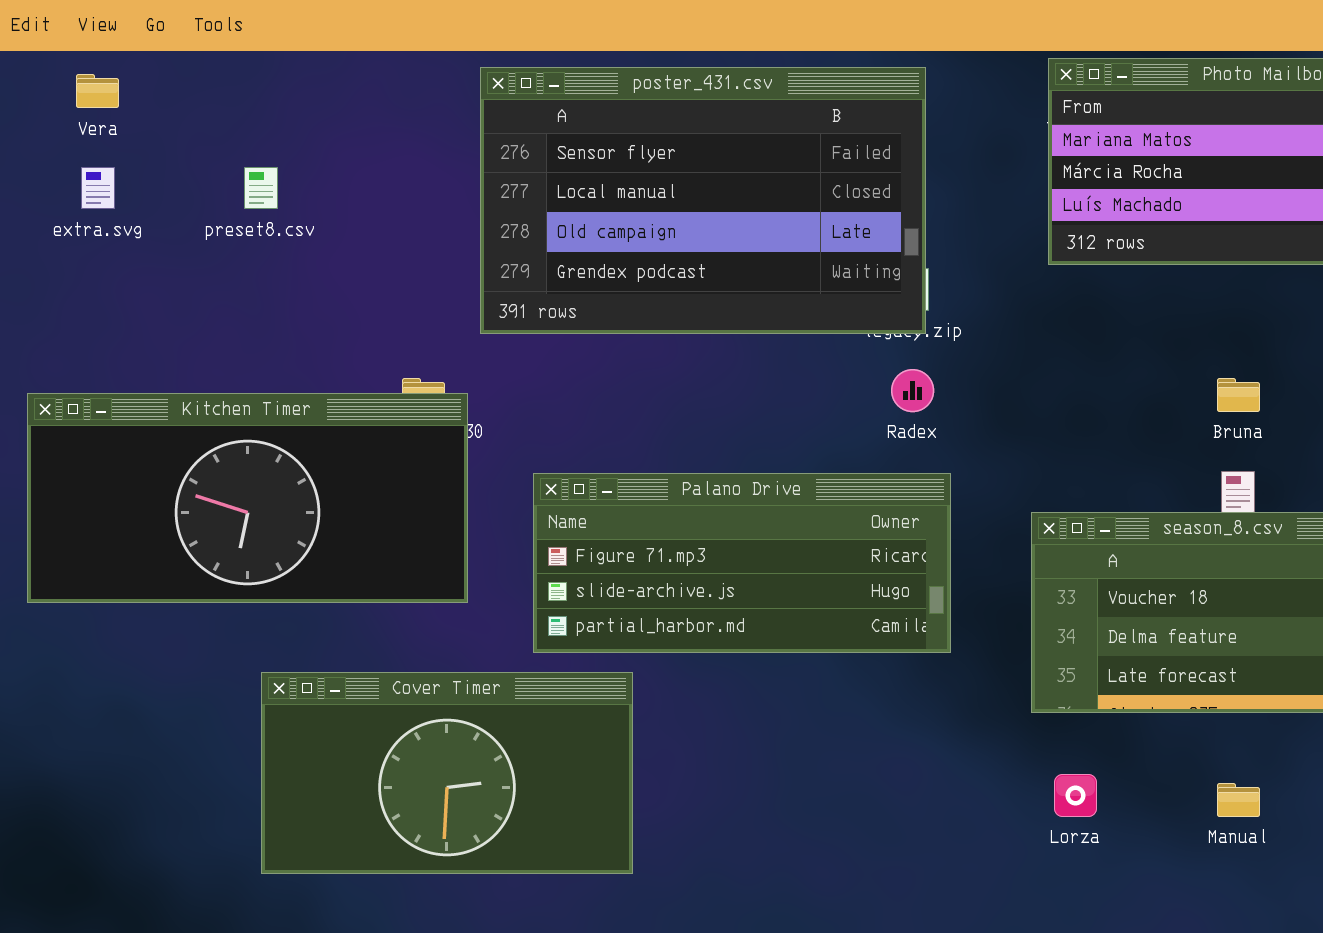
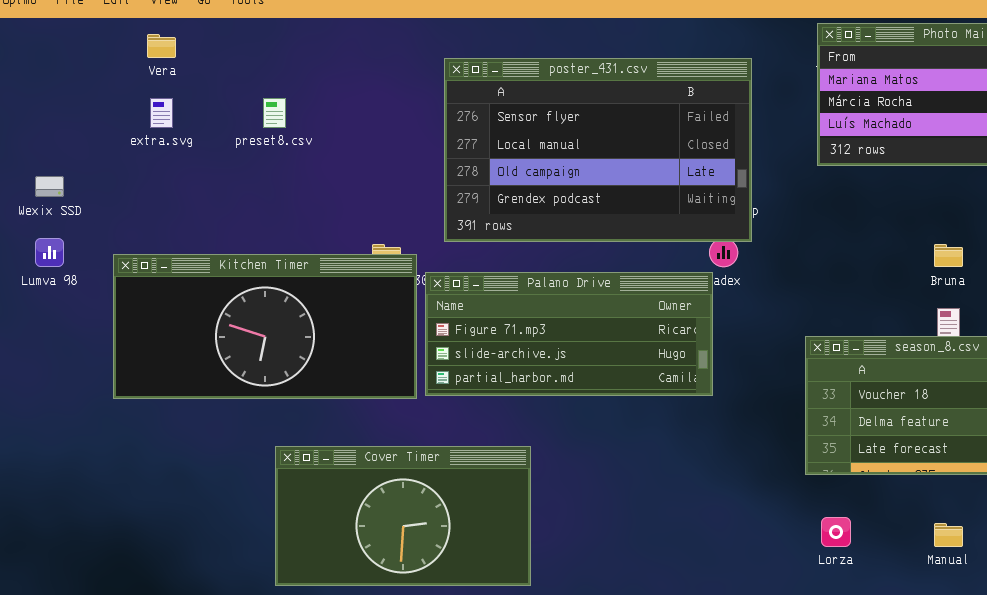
poster_431.csv: [480,67,926,334] -> [444,58,752,242], moved
Palano Drive: [533,473,951,653] -> [425,272,713,396], moved

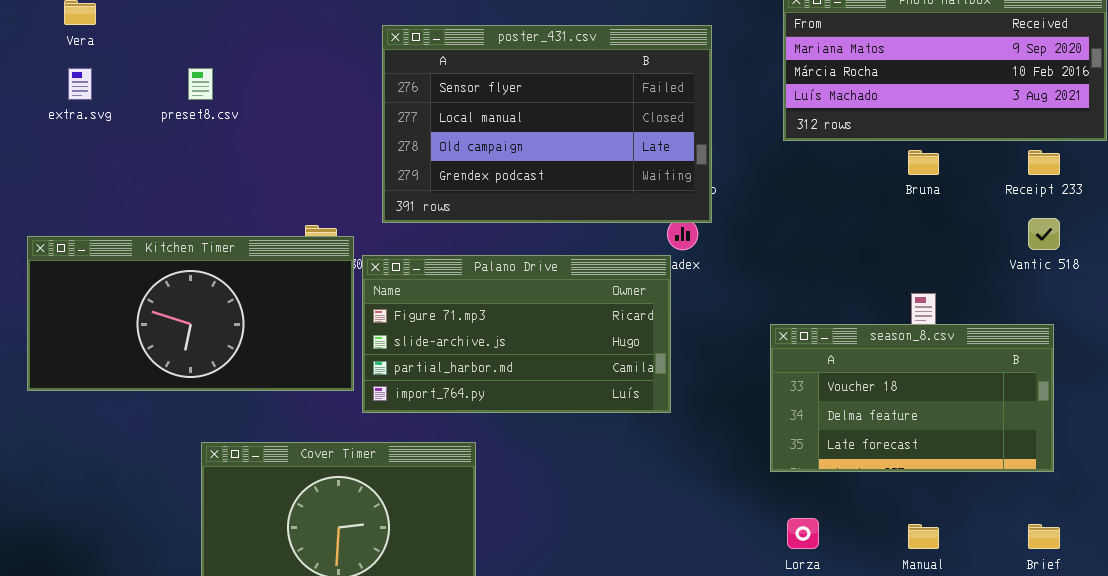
Bruna: [934,244,963,267] -> [908,150,939,175], moved
Palano Drive: [425,272,713,396] -> [362,255,671,413], resized

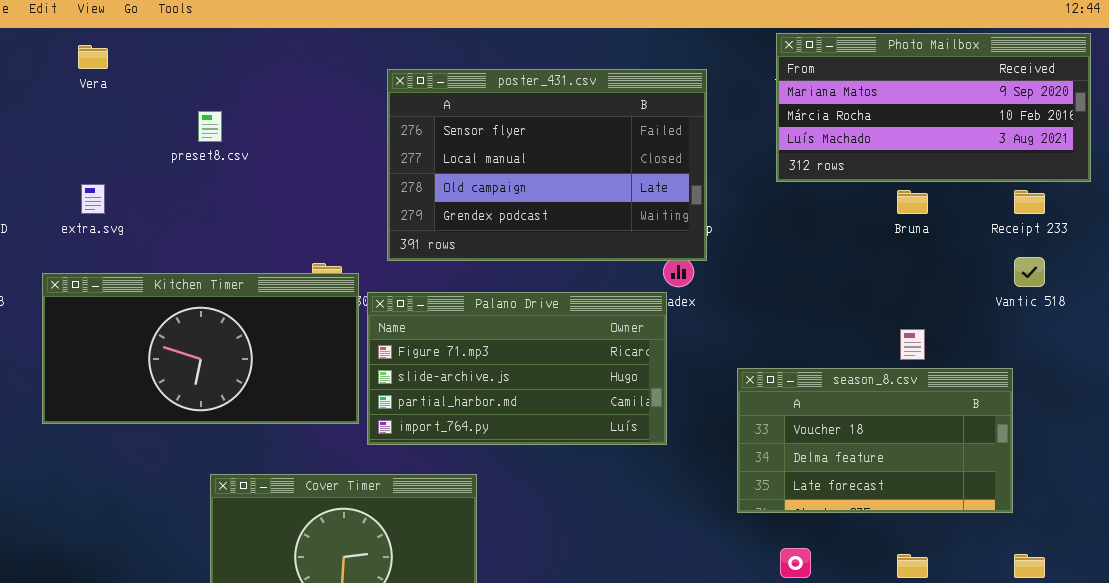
extra.svg: [68,68,92,100] -> [81,184,105,214], moved
season_8.csv: [770,324,1054,472] -> [737,368,1013,513], moved

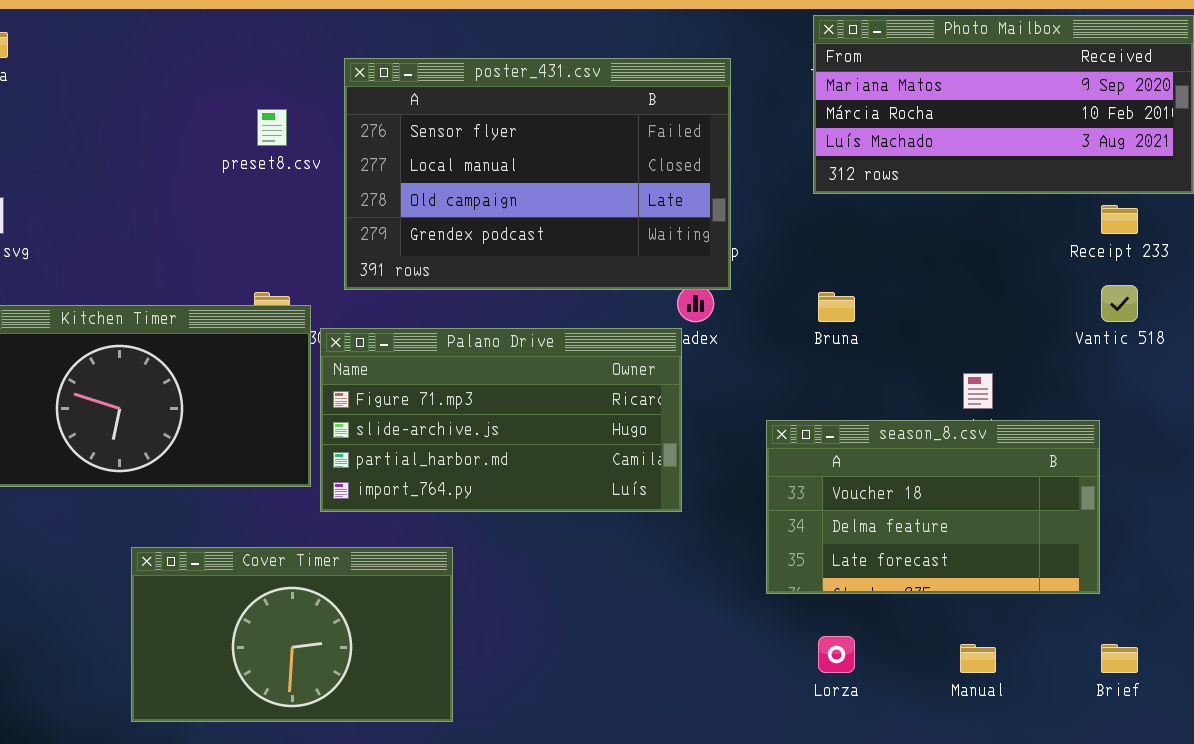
preset8.csv: [198,111,222,142] -> [257,109,287,146], moved
Bruna: [897,190,928,214] -> [818,292,855,322], moved

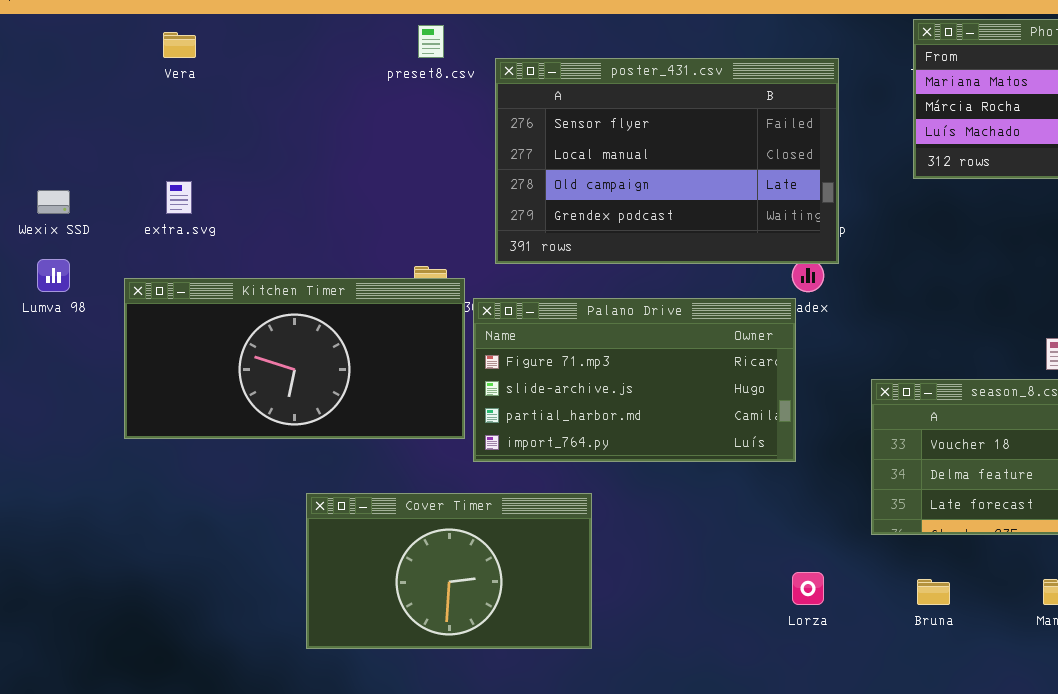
preset8.csv: [257,109,287,146] -> [418,25,444,58], moved
Bruna: [818,292,855,322] -> [917,579,950,605], moved
Lorza: [818,636,855,673] -> [792,572,824,605], moved

